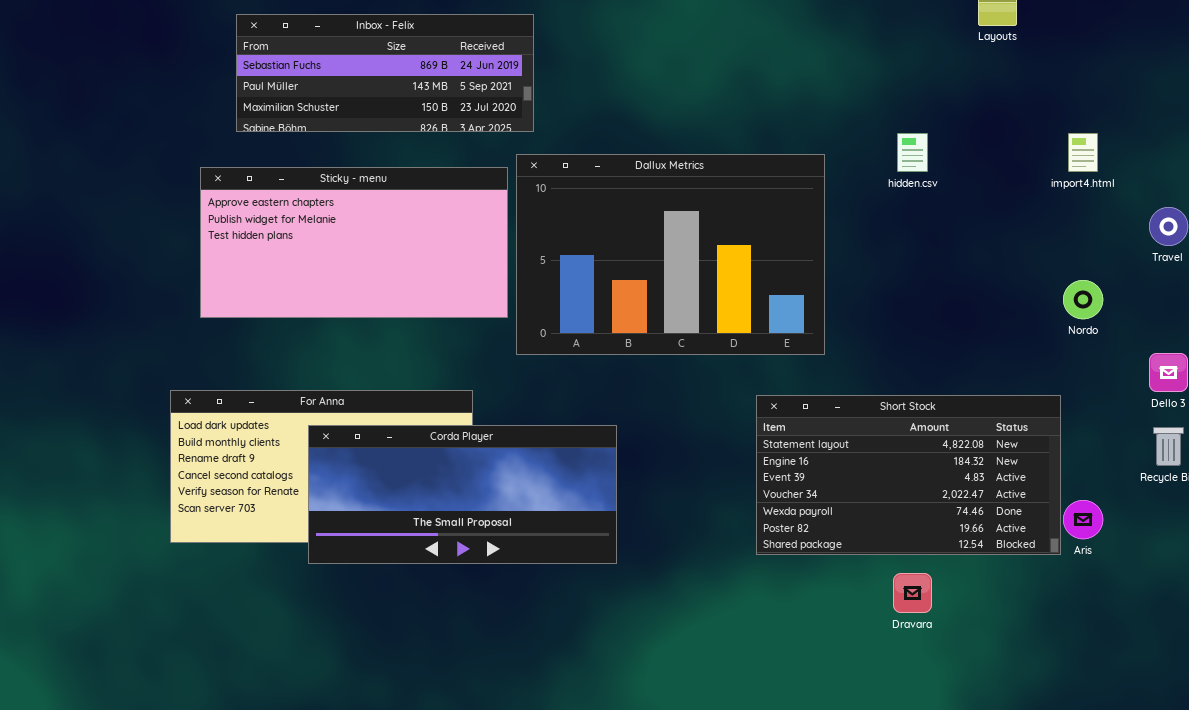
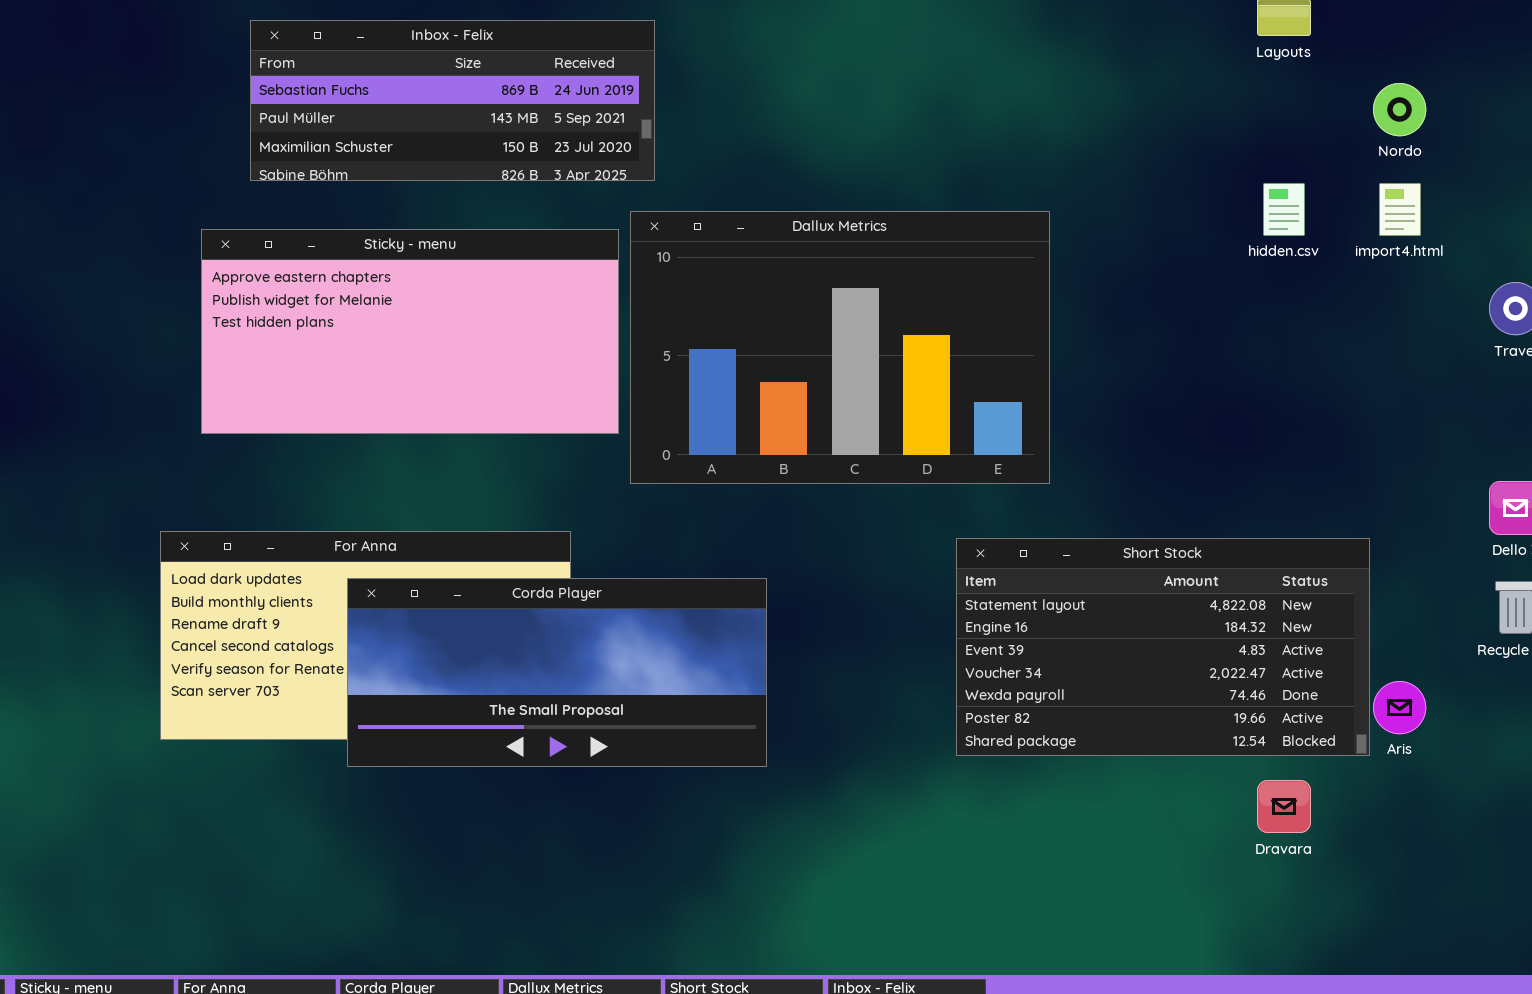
hidden.csv: [897,133,928,172] -> [1263,183,1305,236], moved
Nordo: [1063,280,1103,319] -> [1373,83,1426,136], moved
Dravara: [893,573,932,613] -> [1257,780,1311,833], moved

